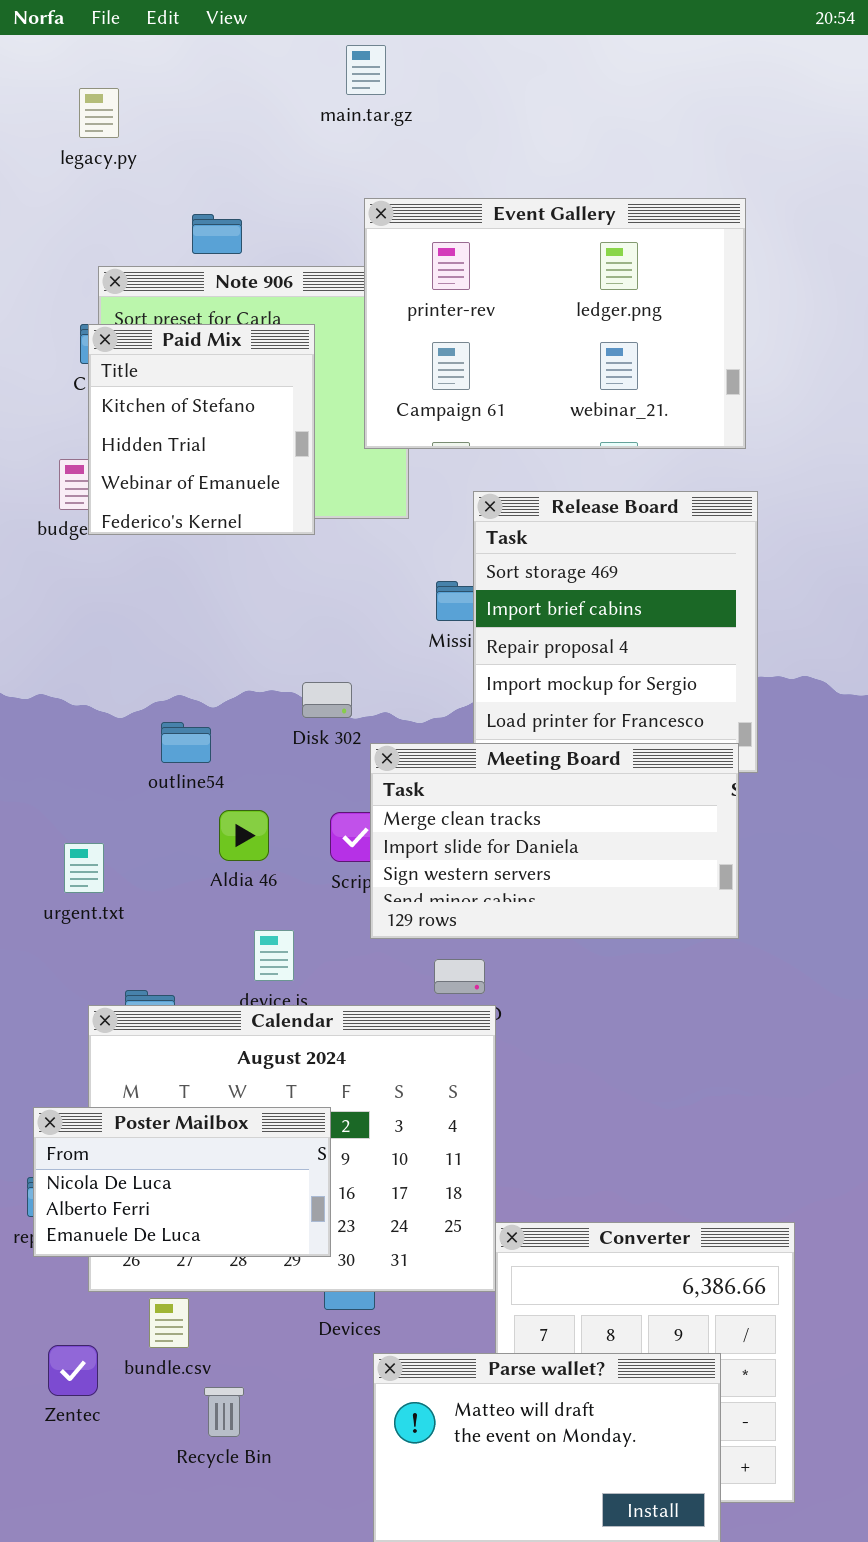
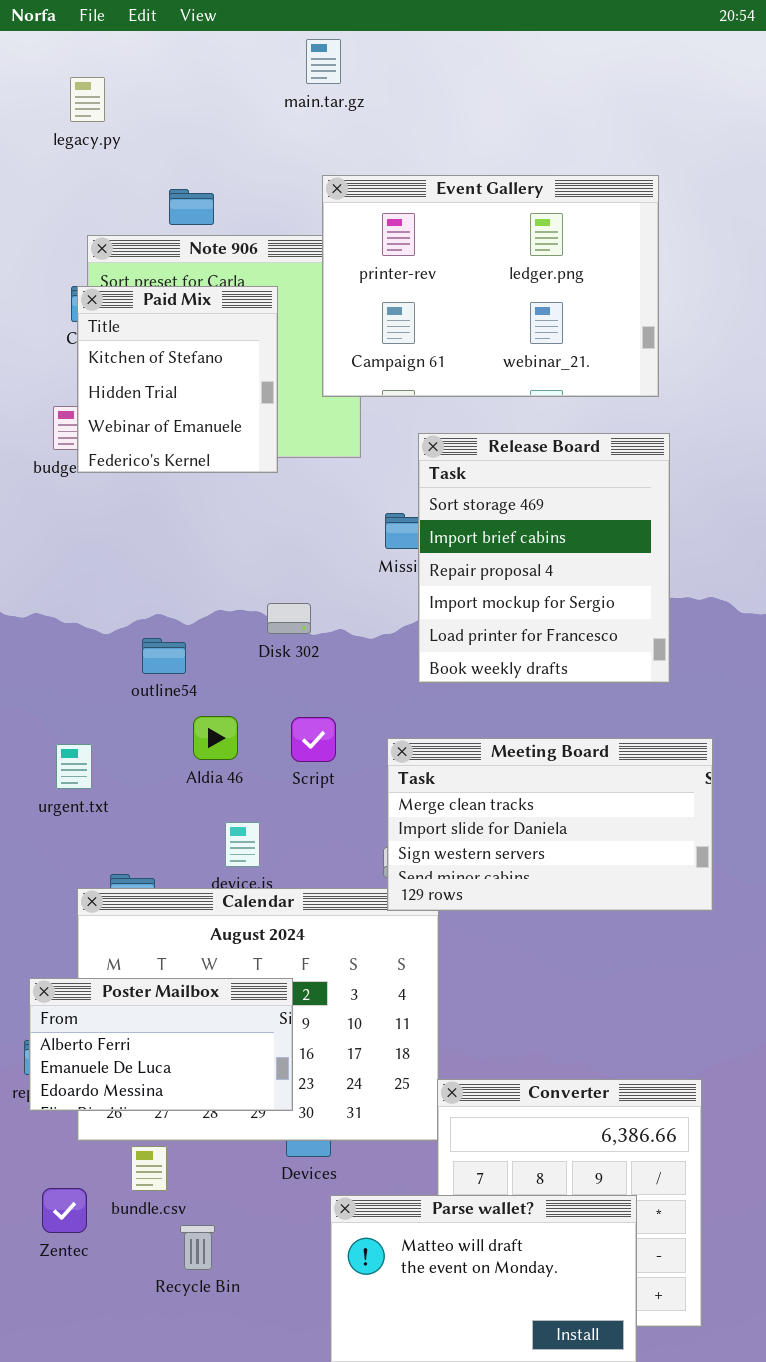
Meeting Board: [370,743,739,939] -> [387,738,713,911], moved
Poster Mailbox: [33,1107,331,1257] -> [29,978,293,1111], scrolled down 1 row

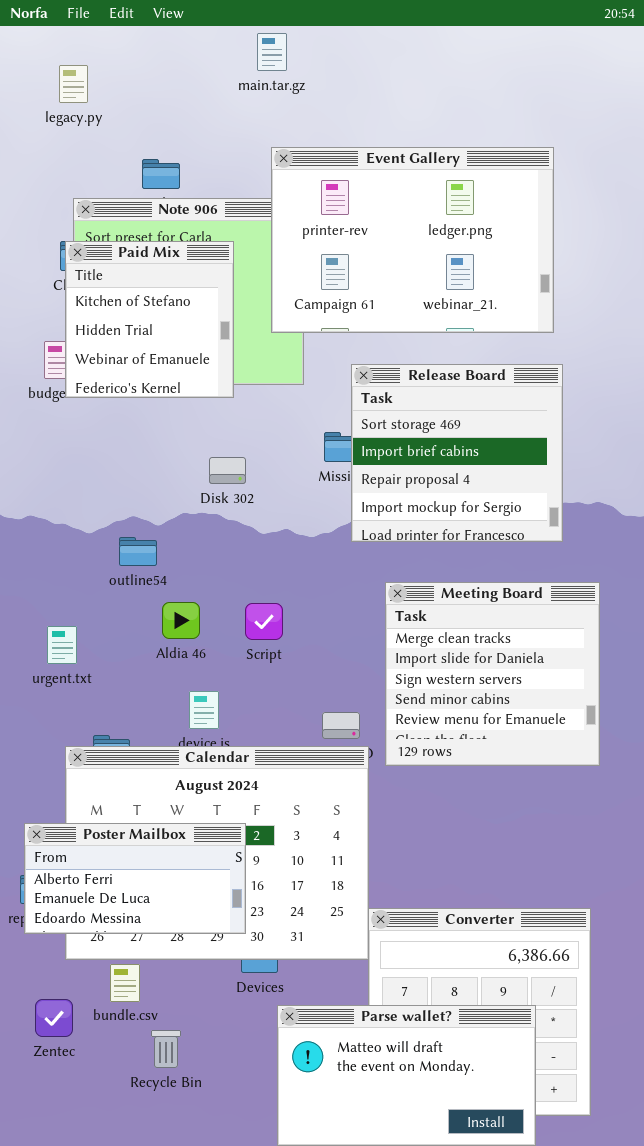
Release Board: [418,433,670,683] -> [351,364,563,542], resized
Disk 302: [267,603,311,634] -> [209,457,246,484], moved
Meeting Board: [387,738,713,911] -> [385,582,600,766], resized

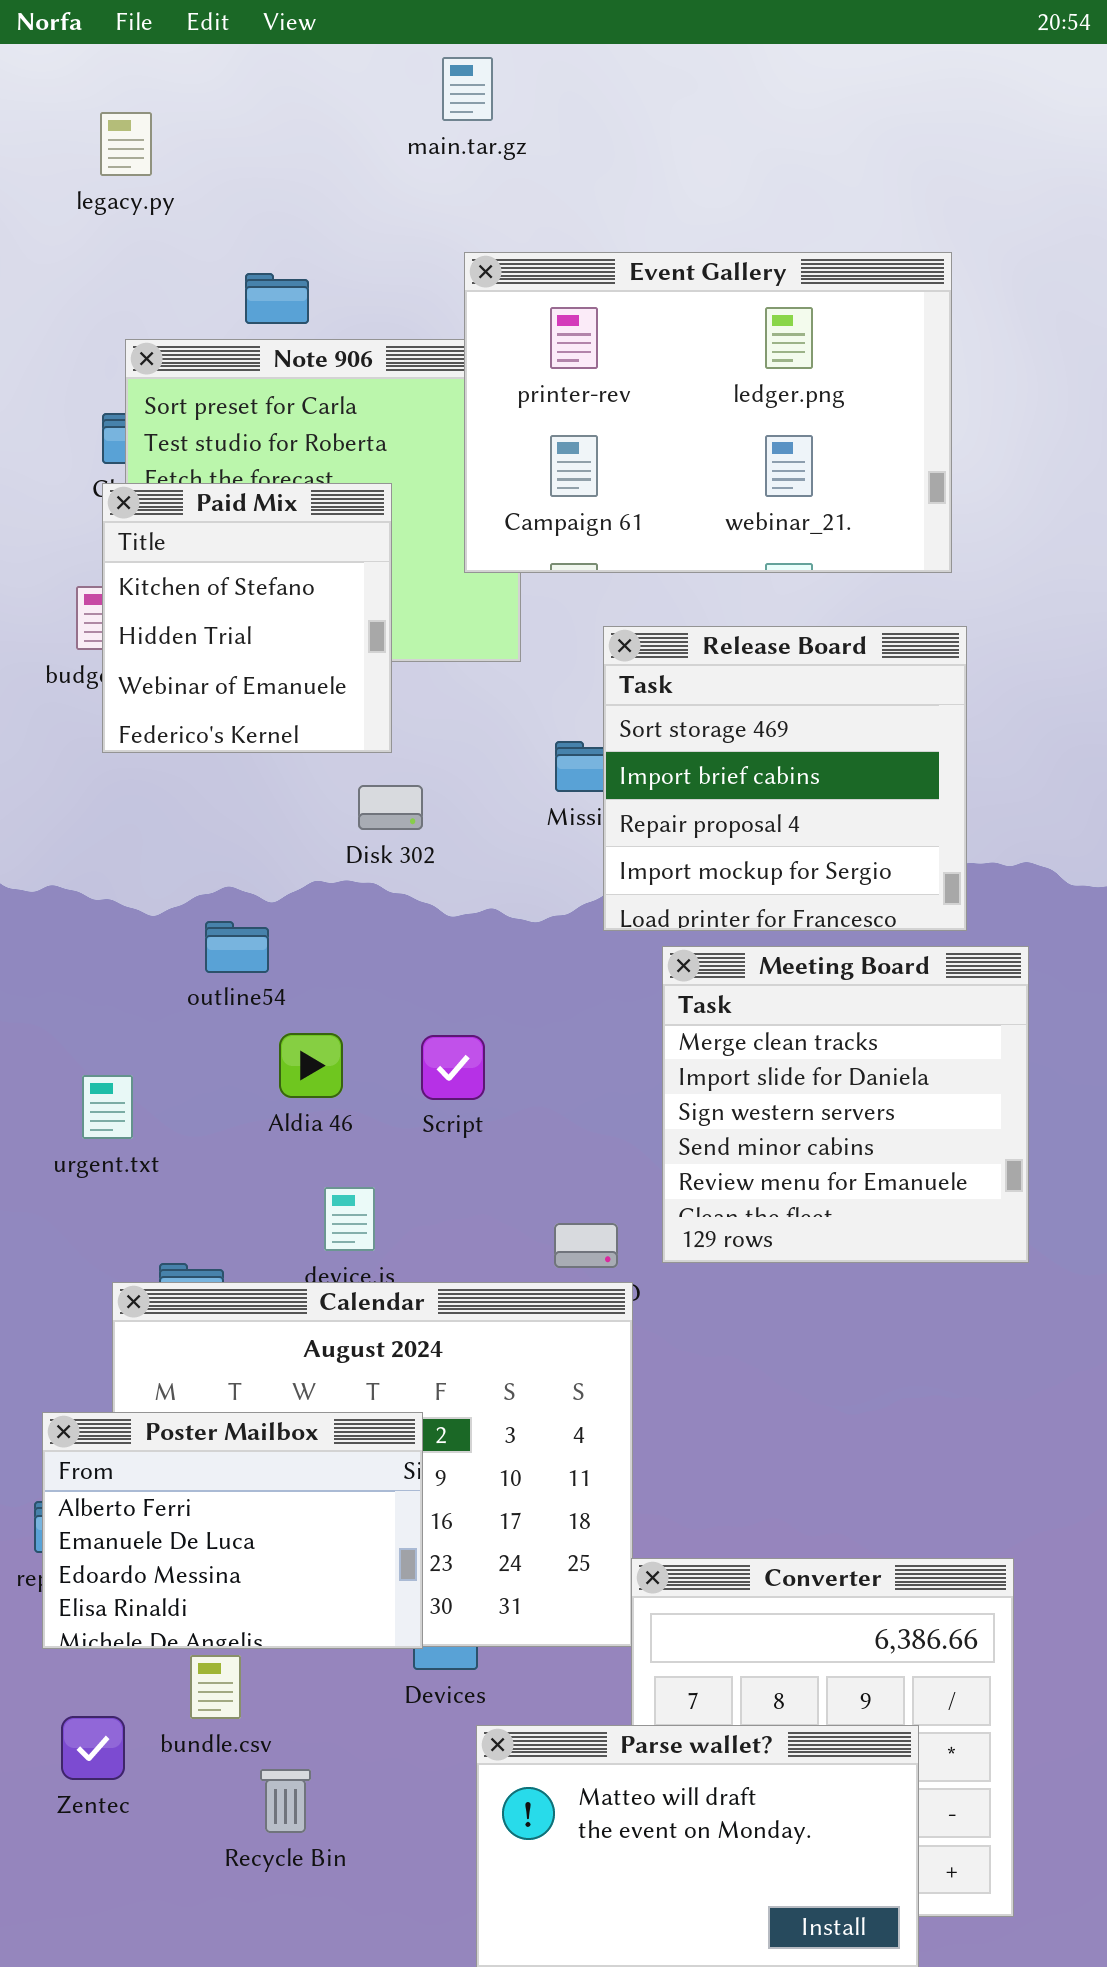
Paid Mix: [65,241,234,398] -> [102,483,392,753], moved
Meeting Board: [385,582,600,766] -> [662,946,1029,1263], moved
Poster Mailbox: [24,823,246,934] -> [42,1412,423,1649], resized

